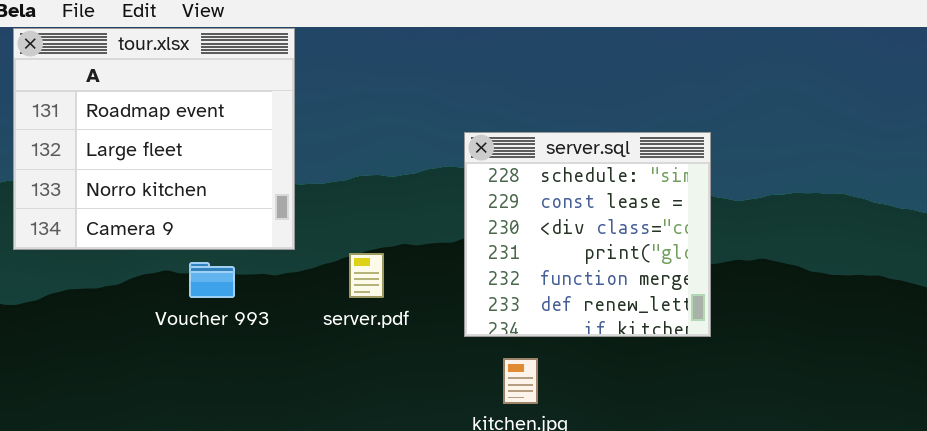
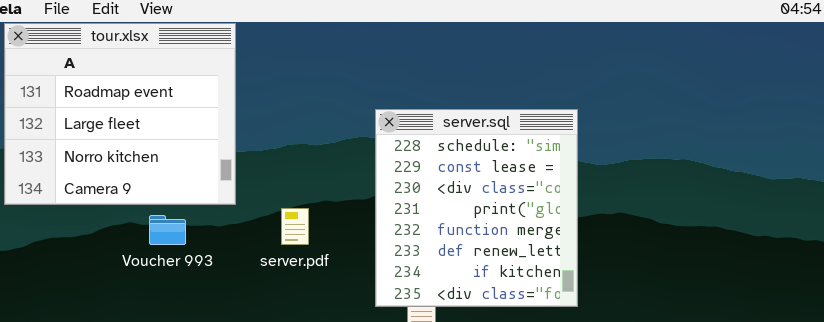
server.sql: [464,132,711,337] -> [375,109,578,307], resized

